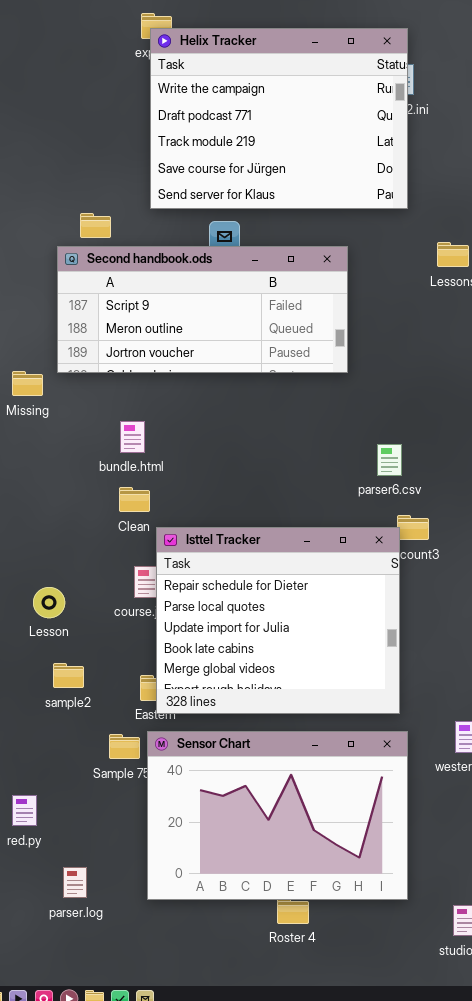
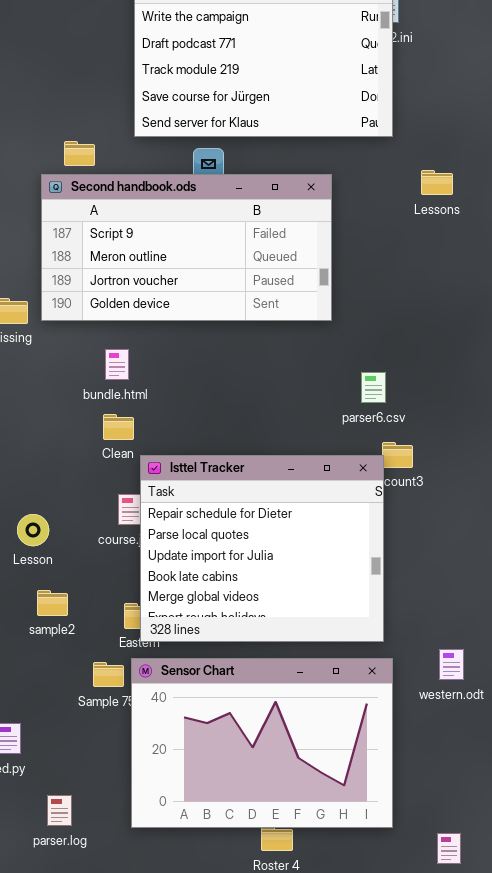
Second handbook.ods: [57,246,348,373] -> [41,174,332,321], resized

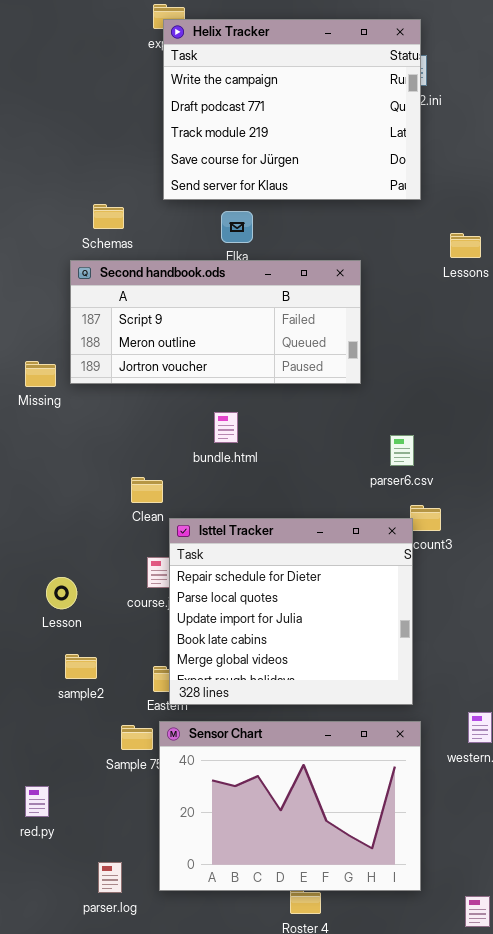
Second handbook.ods: [41,174,332,321] -> [70,260,361,384], resized
bundle.html: [105,349,129,380] -> [214,412,238,443], moved
parser.log: [47,795,72,826] -> [98,862,122,893], moved

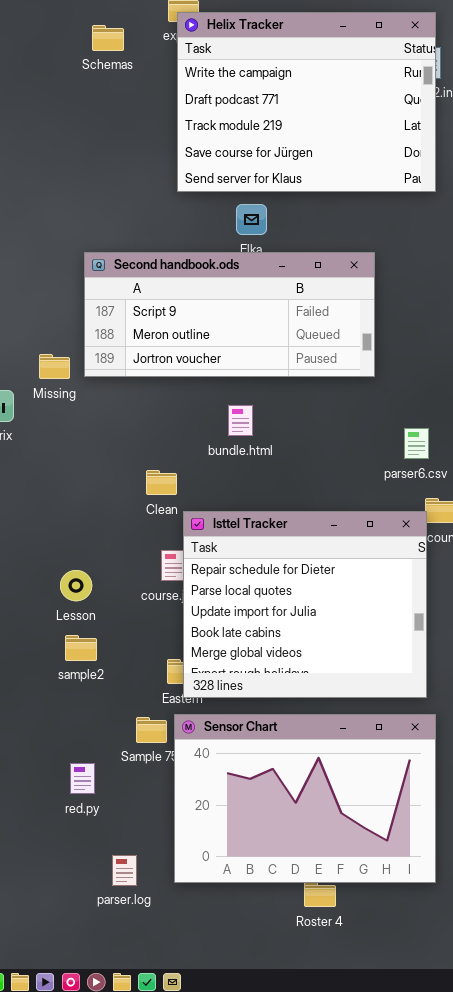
Schemas: [93,204,124,229] -> [92,25,124,51], moved
sample2: [65,654,97,679] -> [65,635,97,661], moved
red.py: [25,786,49,817] -> [70,763,95,794], moved

